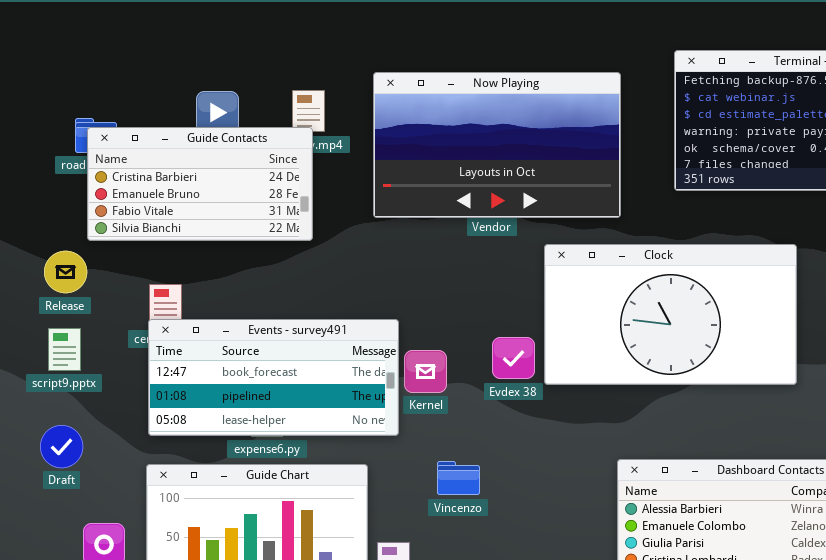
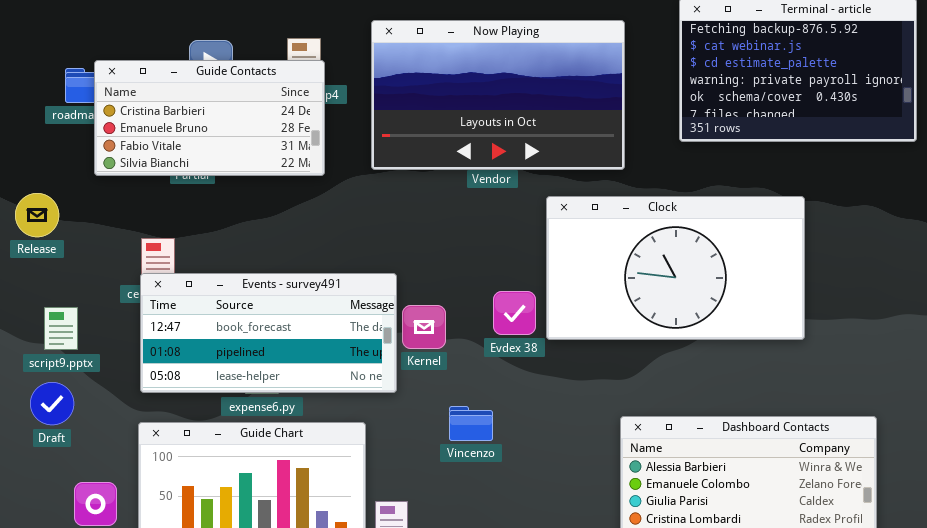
Guide Contacts: [87,127,313,241] -> [94,60,325,176], moved
Release: [44,251,87,293] -> [15,193,59,237], moved
script9.pptx: [48,328,81,371] -> [44,307,78,350], moved
Vincenzo: [437,461,480,495] -> [449,406,493,441], moved

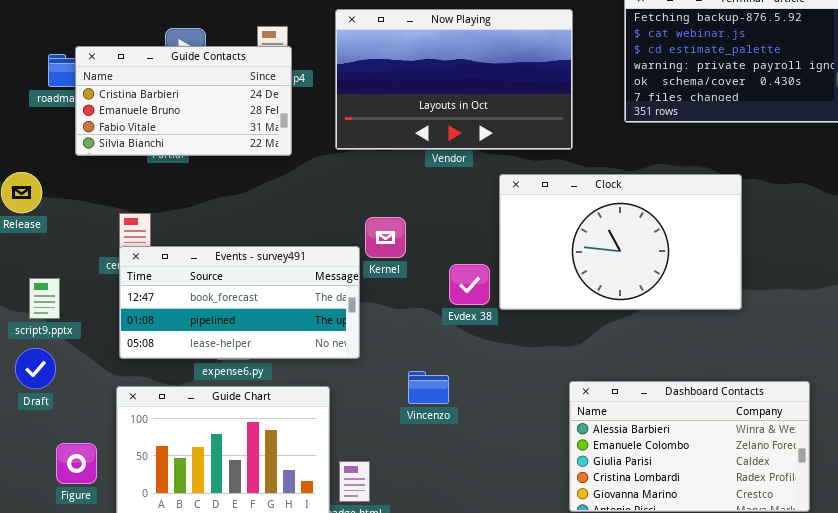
Kernel: [402,305,446,349] -> [365,217,406,258], moved

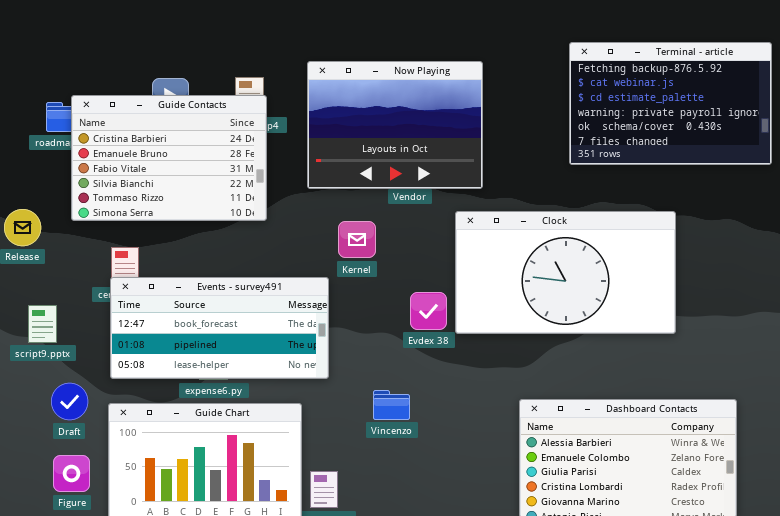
Now Playing: [335,9,573,150] -> [307,61,483,189], resized
Guide Contacts: [75,46,292,156] -> [71,95,267,221], resized
Kernel: [365,217,406,258] -> [338,221,376,258], moved
Draft: [15,348,56,389] -> [51,383,88,420], moved

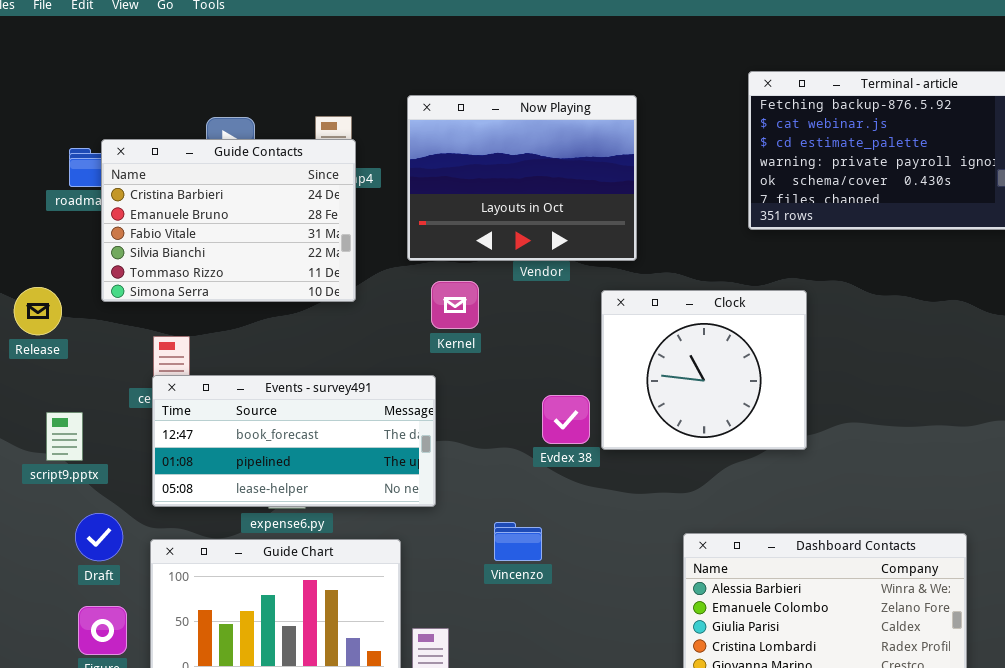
Clock: [455,211,676,334] -> [601,290,807,450], resized
Kernel: [338,221,376,258] -> [431,281,479,329], moved

